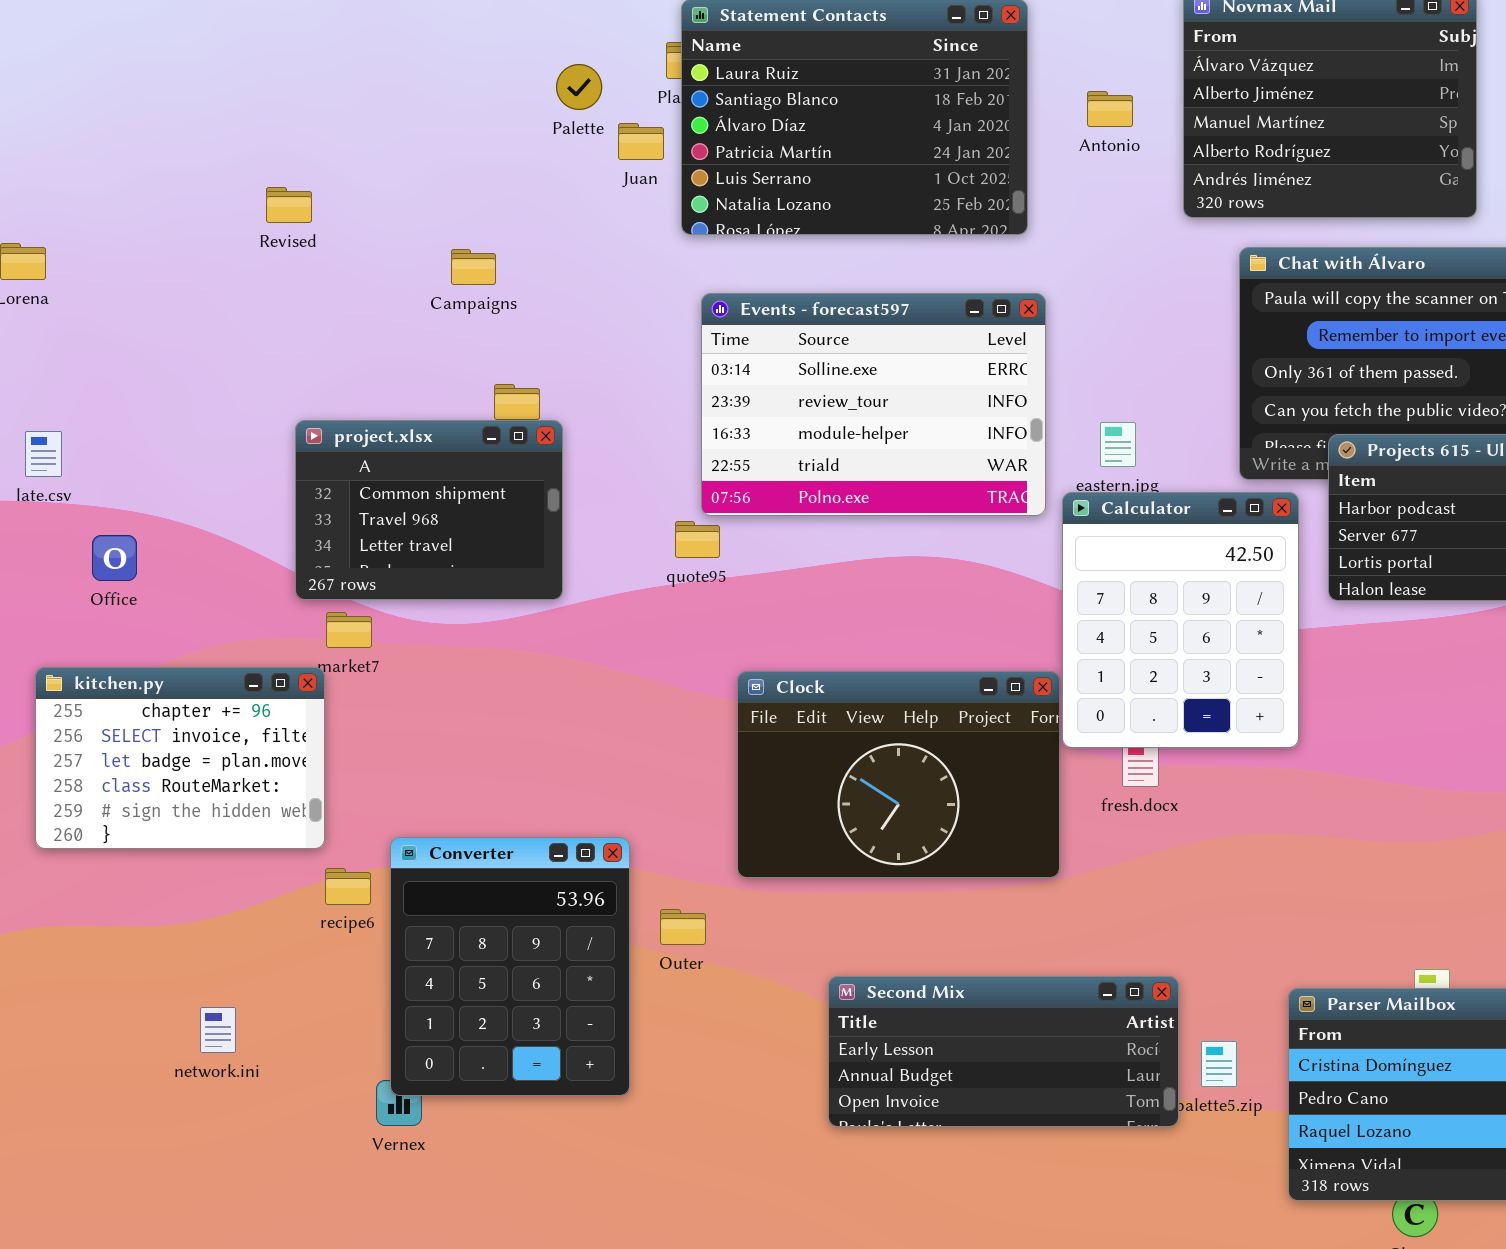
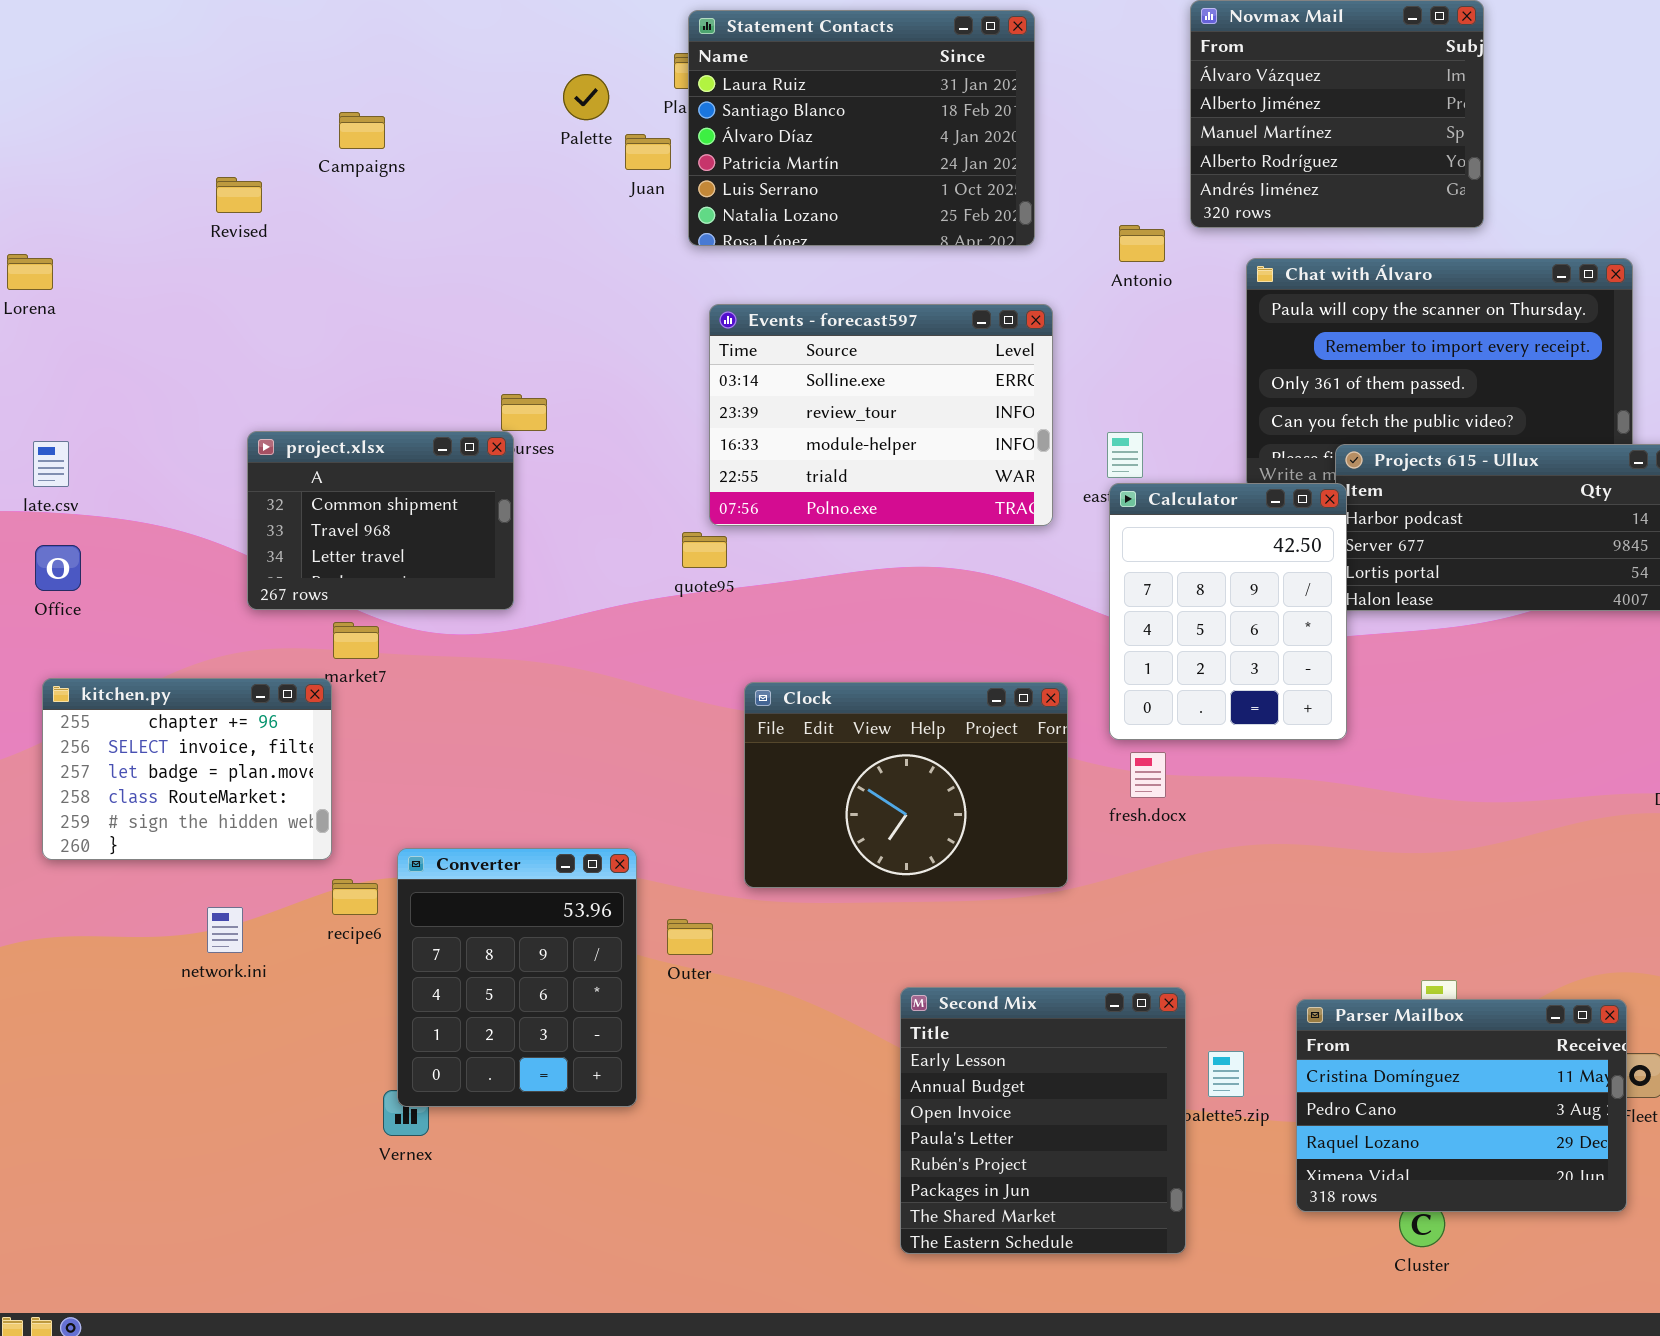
Antonio: [1087,91,1133,127] -> [1119,225,1165,262], moved
Revised: [266,187,312,223] -> [216,177,262,213], moved
Campaigns: [451,249,496,285] -> [339,112,385,149], moved
project.xlsx: [295,420,563,600] -> [247,431,514,610], moved
Calculator: [1062,492,1299,748] -> [1109,483,1347,740], moved
Office: [92,535,137,581] -> [35,545,81,591], moved
Second Mix: [828,976,1179,1127] -> [900,987,1186,1254], resized
network.ini: [200,1007,236,1053] -> [207,907,243,953], moved

